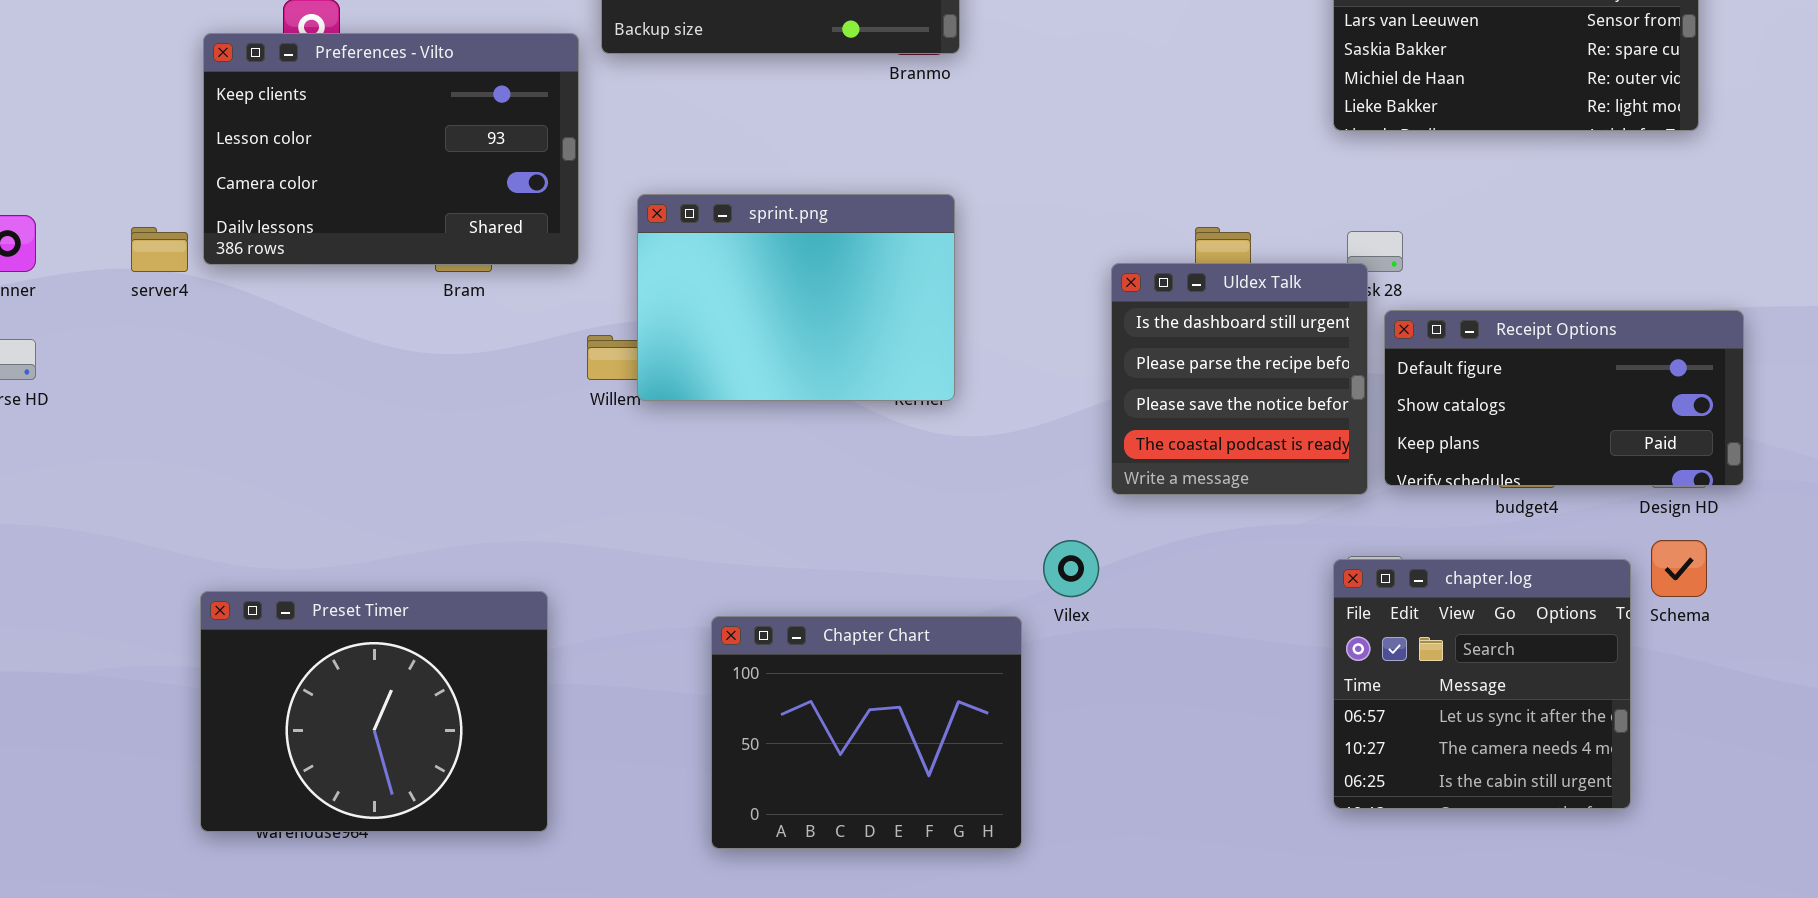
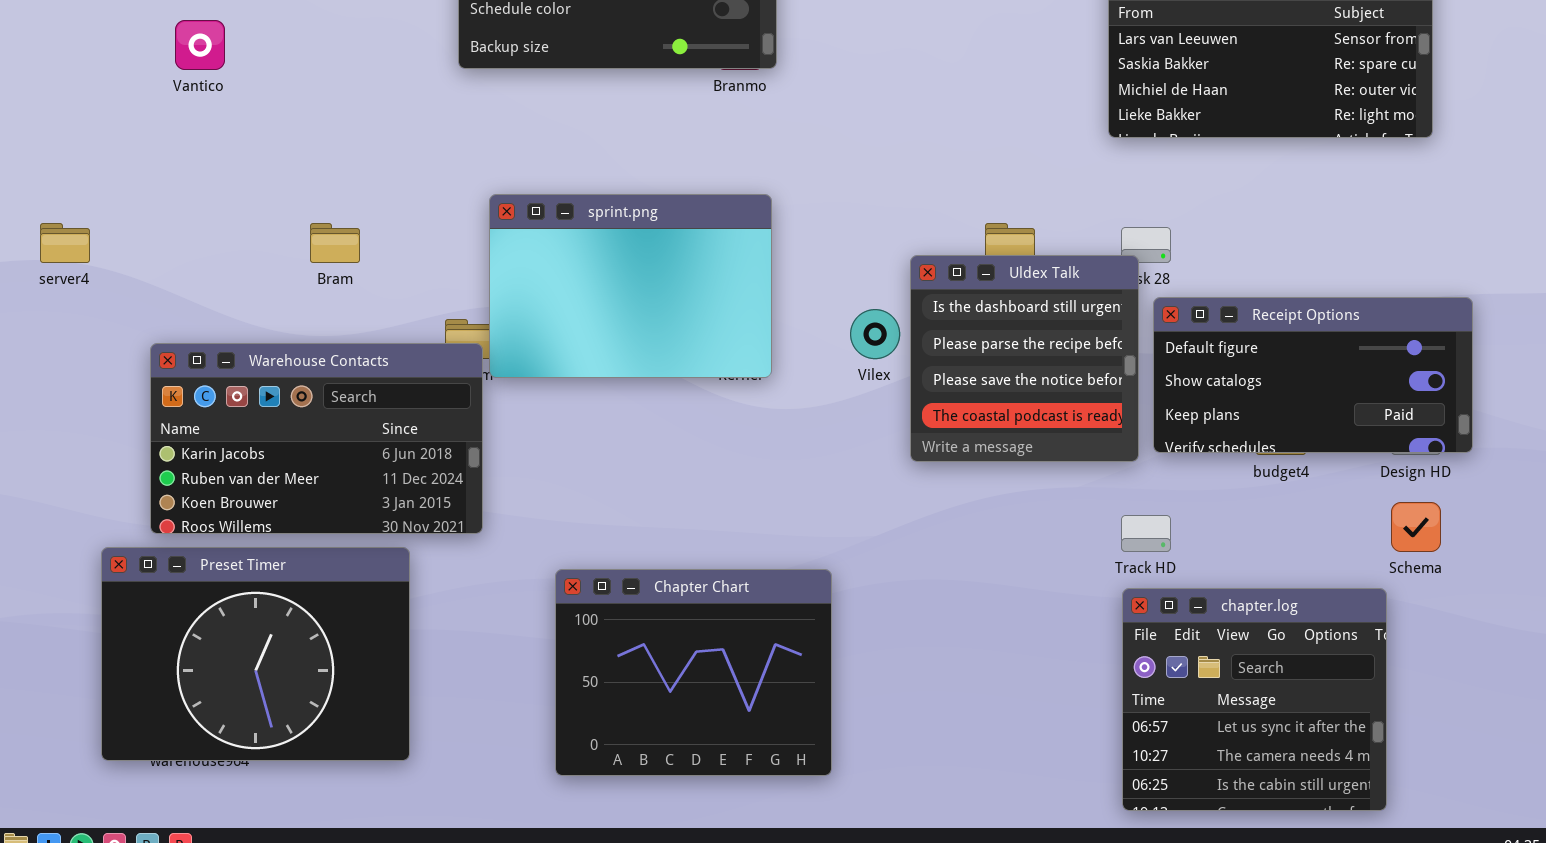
Preferences - Vilto: [203,33,579,265] -> none, closed
Warehouse Contacts: none -> [150,343,483,534], opened
Vilex: [1043,540,1099,597] -> [850,309,900,359], moved
chapter.log: [1333,559,1631,809] -> [1122,588,1387,811], moved

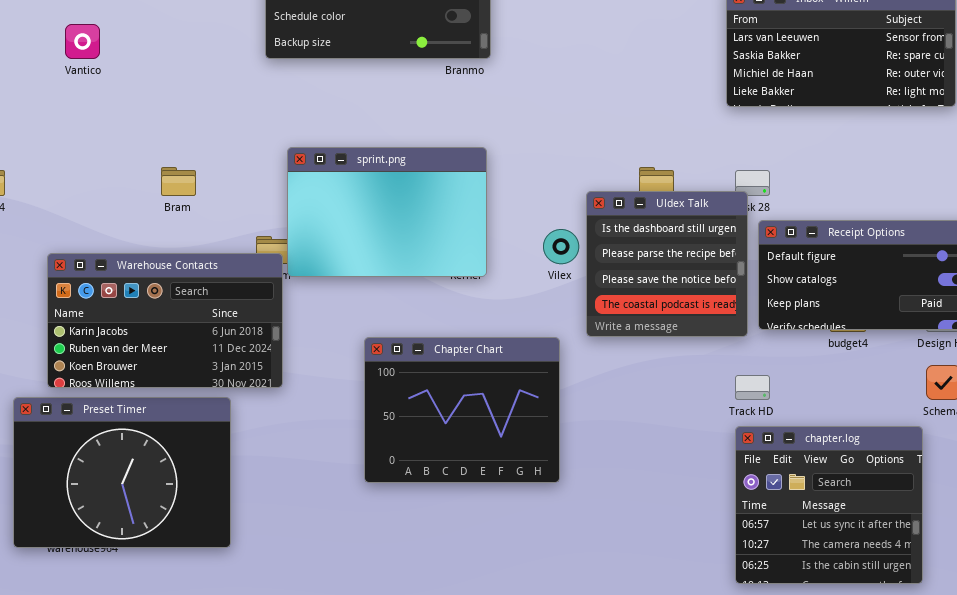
Chapter Chart: [555,569,832,776] -> [364,337,560,483], moved

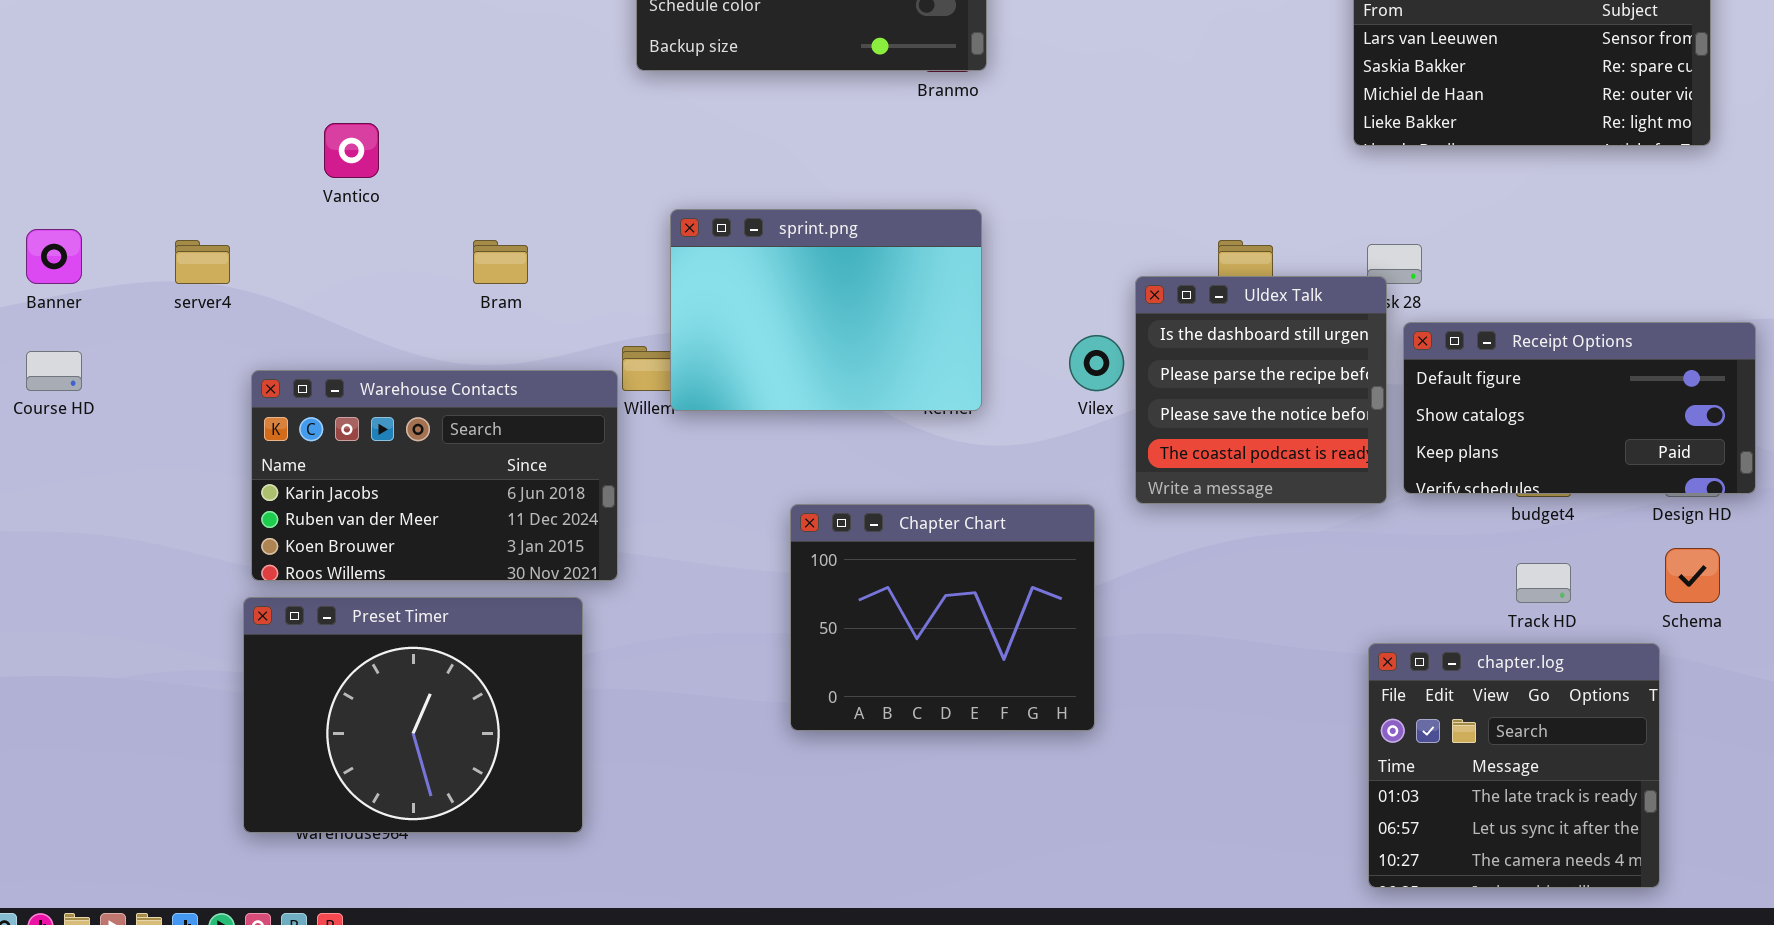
Vantico: [65,24,100,59] -> [324,123,379,178], moved
Warehouse Contacts: [47,253,283,388] -> [251,370,618,581], moved
Track HD: [735,375,770,400] -> [1516,563,1571,603], moved
chapter.log: [735,426,923,584] -> [1368,643,1660,888], scrolled up 1 row

